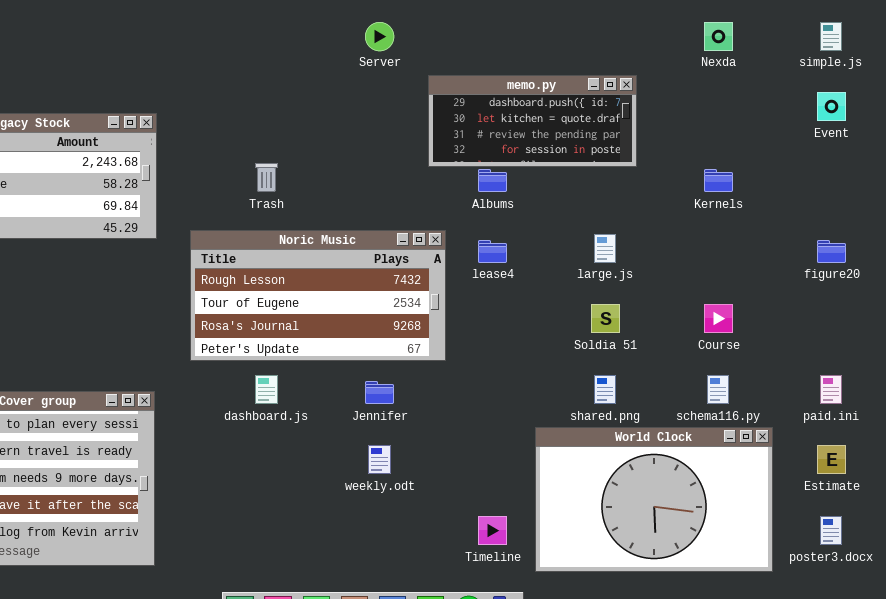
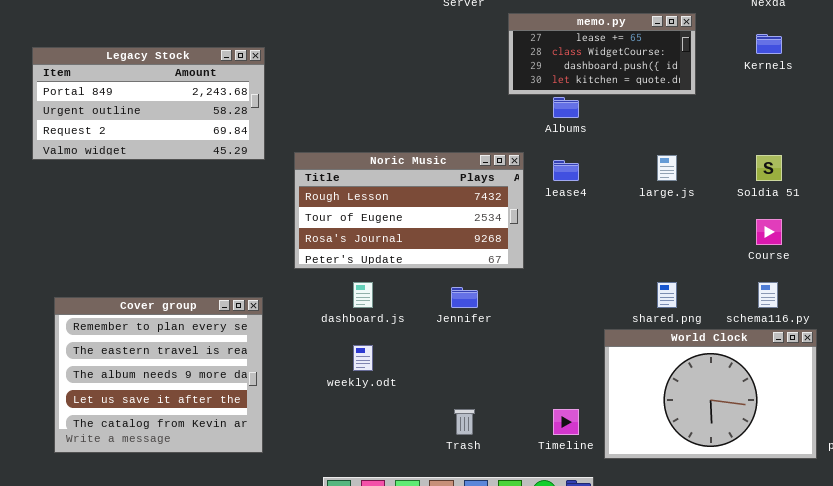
memo.py: [428,75,637,167] -> [508,13,696,95], scrolled up 2 rows
Trash: [255,163,278,192] -> [454,409,475,435], moved
Kernels: [704,169,733,192] -> [756,34,782,54], moved
Soldia 51: [591,304,620,333] -> [756,155,782,181], moved
weekly.odt: [368,445,391,474] -> [353,345,373,371], moved

